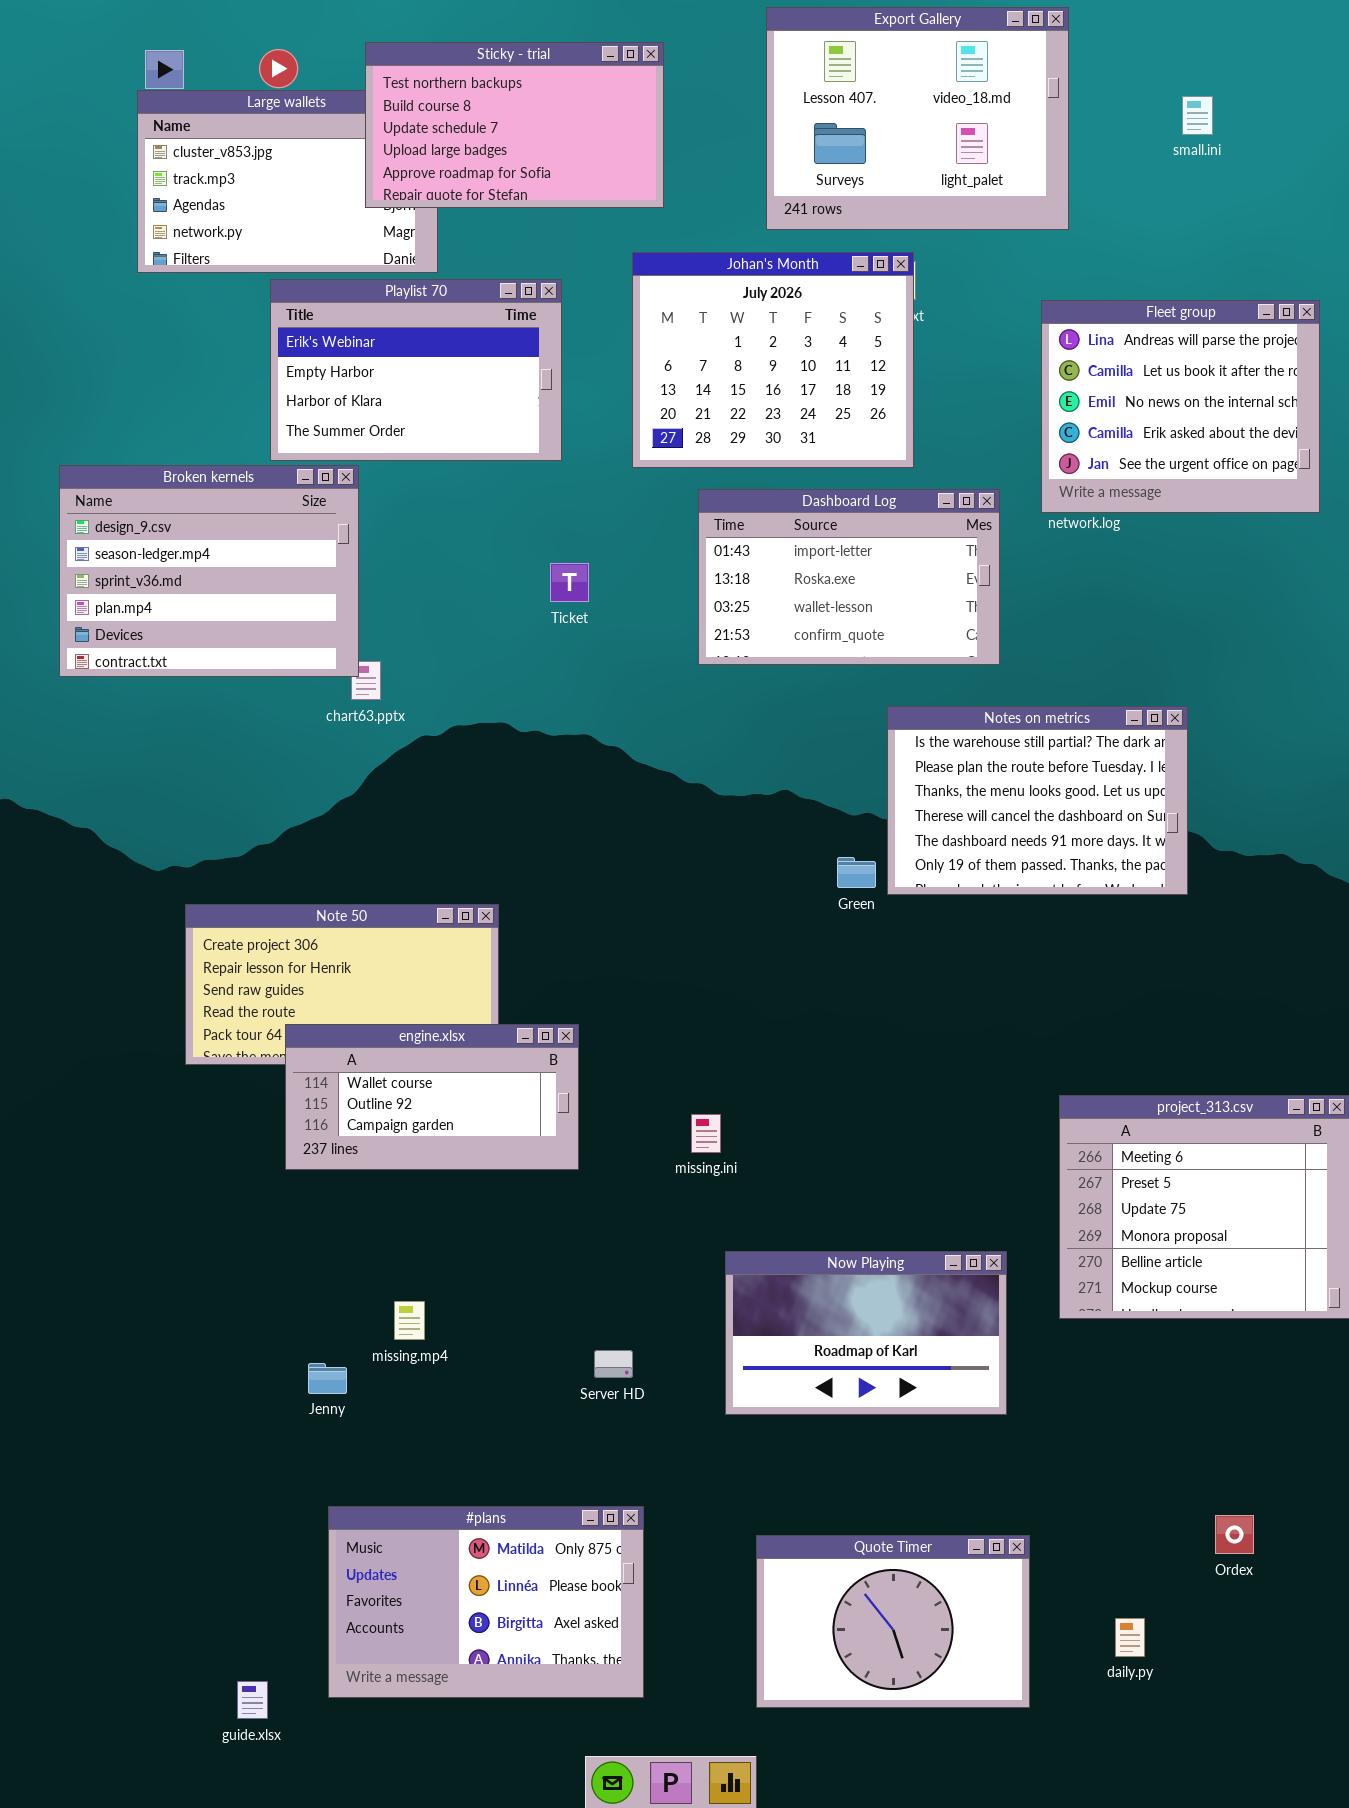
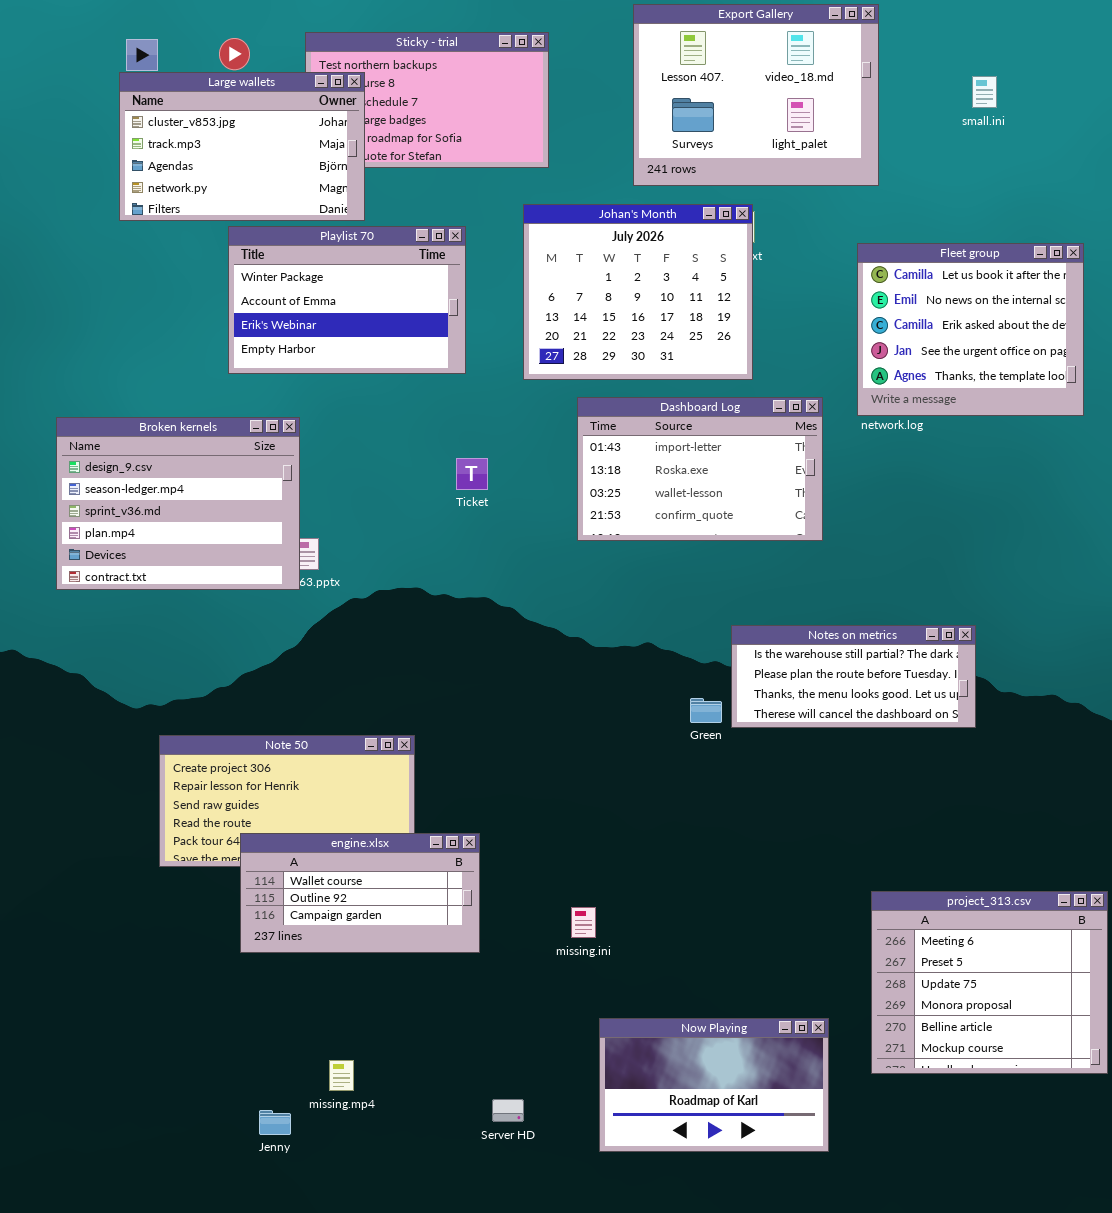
Large wallets: [137,90,438,273] -> [119,72,365,221], raised
Playlist 70: [270,279,562,461] -> [228,226,466,374], scrolled up 2 rows
Fleet group: [1041,300,1320,513] -> [857,243,1084,416], scrolled down 1 row
Broken kernels: [59,465,359,677] -> [56,417,300,590], moved
Notes on metrics: [887,706,1188,895] -> [731,625,976,728], resized

